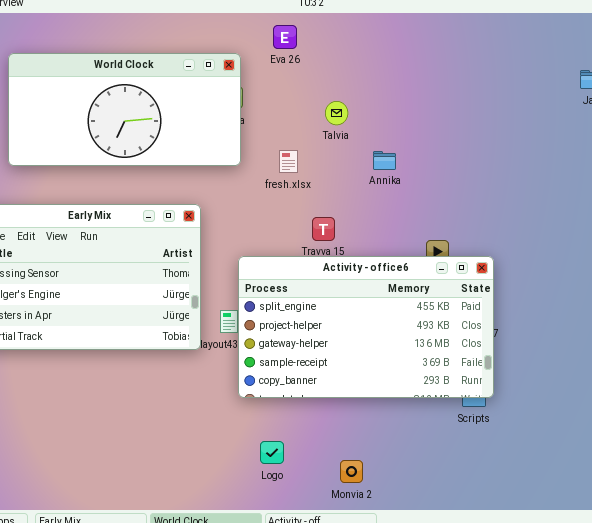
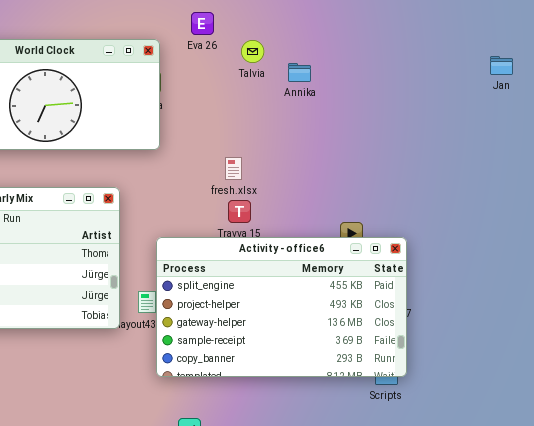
Talvia: [325,101,348,125] -> [241,40,264,63], moved
fresh.xlsx: [279,150,298,173] -> [225,157,242,180], moved
Annika: [373,151,396,170] -> [288,63,311,82], moved

